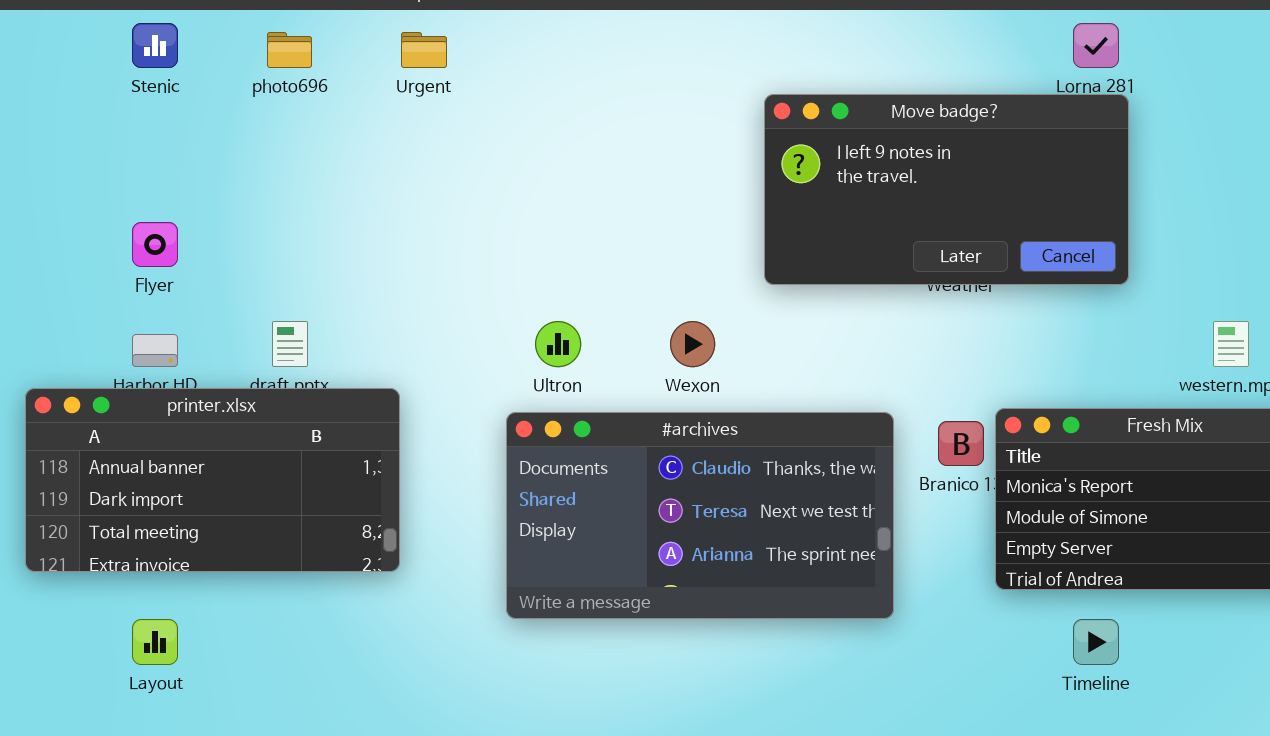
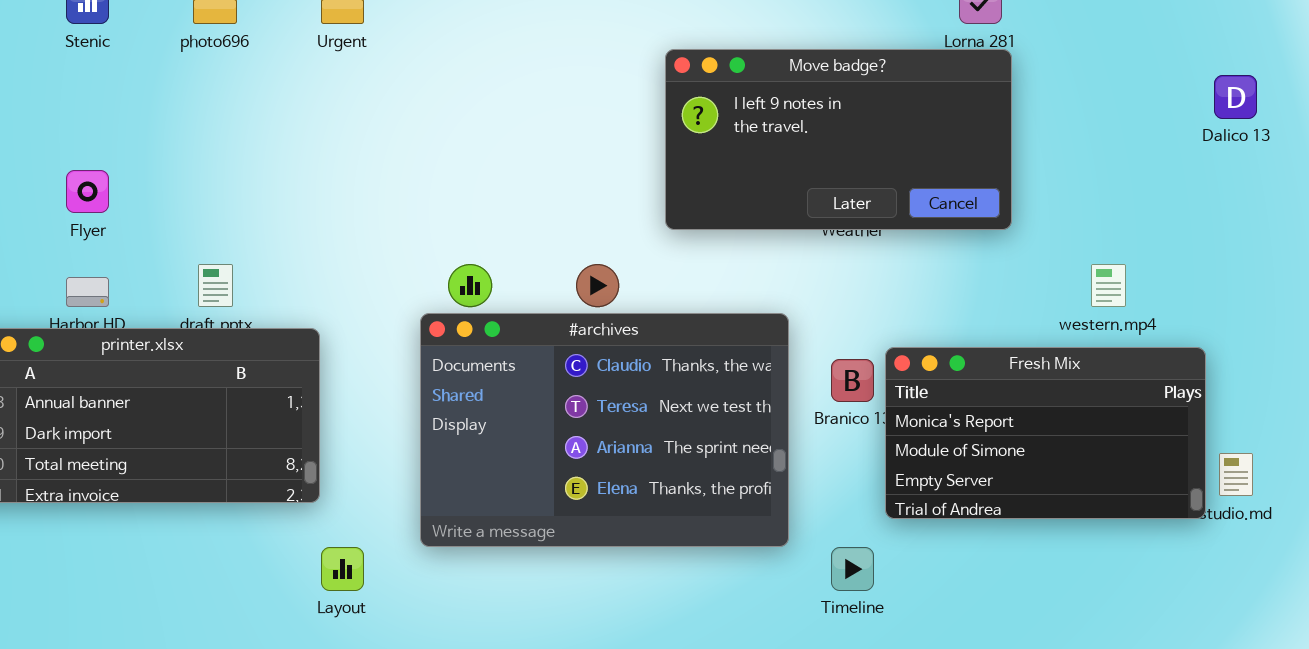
#archives: [506,412,894,619] -> [420,313,789,547], resized
Layout: [132,619,178,665] -> [321,547,364,591], moved
Timeline: [1073,619,1119,665] -> [831,547,874,591], moved

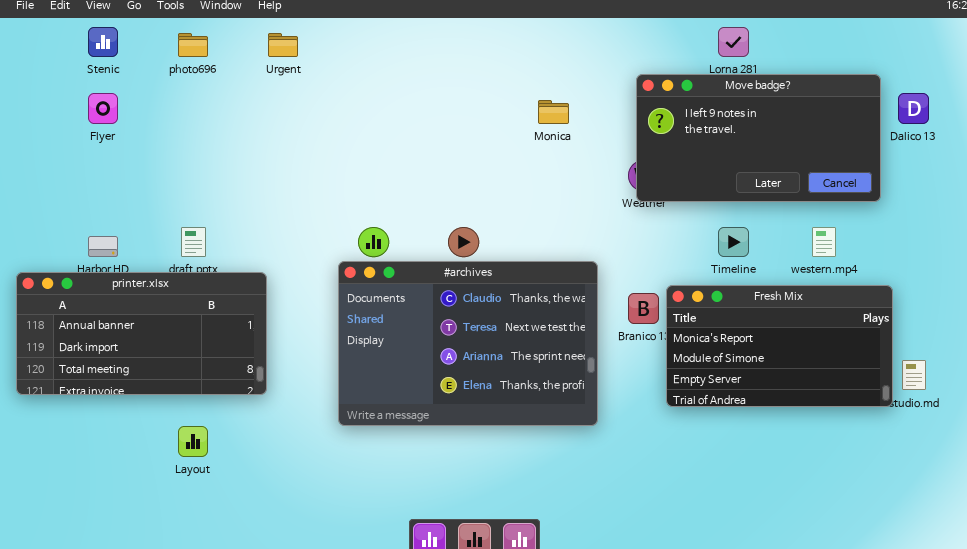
Move badge?: [665,49,1012,230] -> [636,74,881,202], moved
Flyer: [66,170,109,213] -> [88,93,118,124], moved
Layout: [321,547,364,591] -> [178,426,208,457], moved
Timeline: [831,547,874,591] -> [718,227,749,257], moved

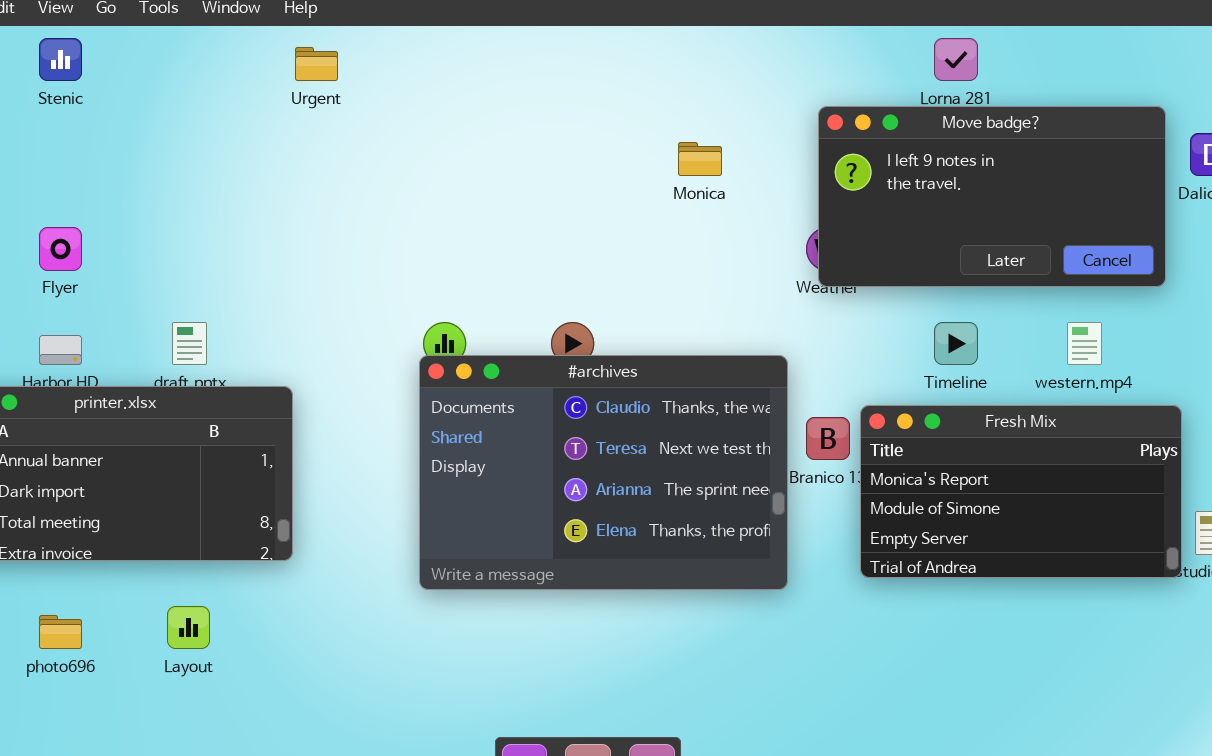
photo696: [178,33,208,57] -> [39,615,82,649], moved
Flyer: [88,93,118,124] -> [39,227,82,271], moved
#archives: [338,261,598,426] -> [419,355,788,590], moved

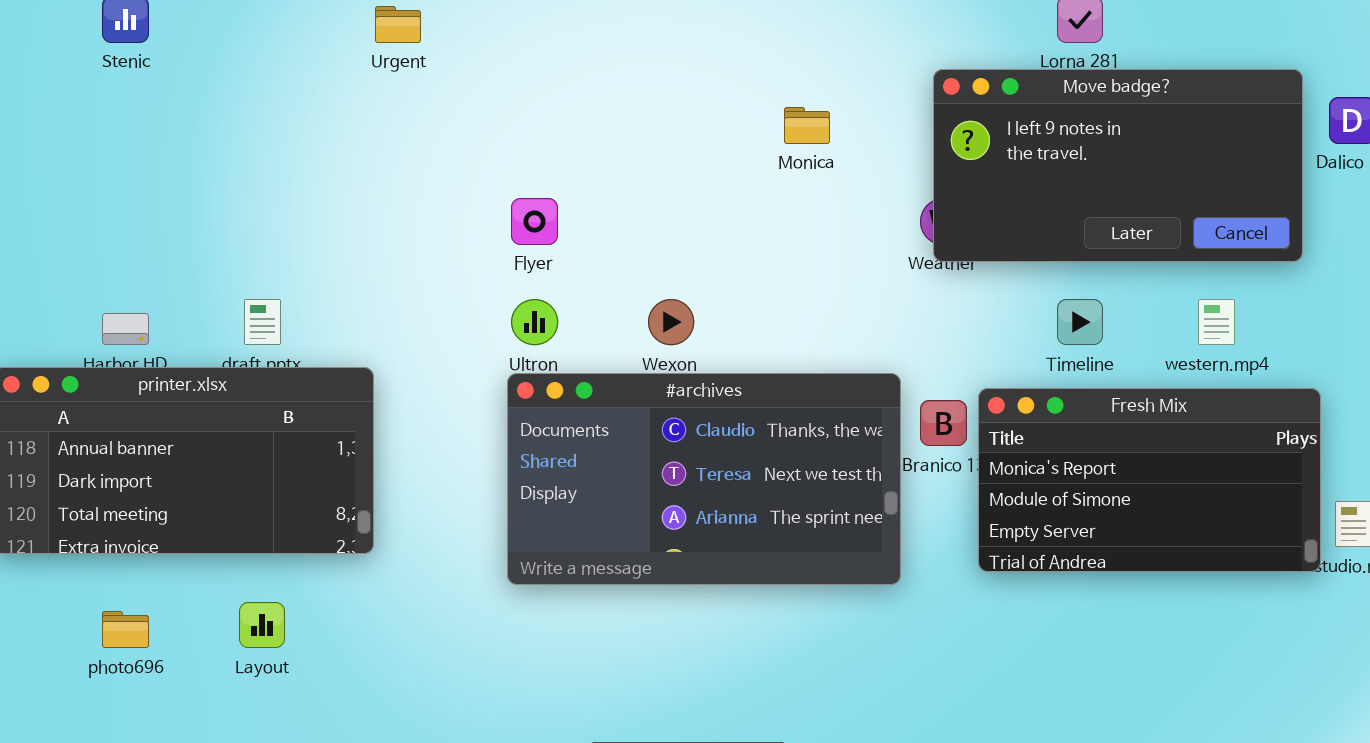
Flyer: [39,227,82,271] -> [511,198,558,245], moved
#archives: [419,355,788,590] -> [507,373,901,585], resized

